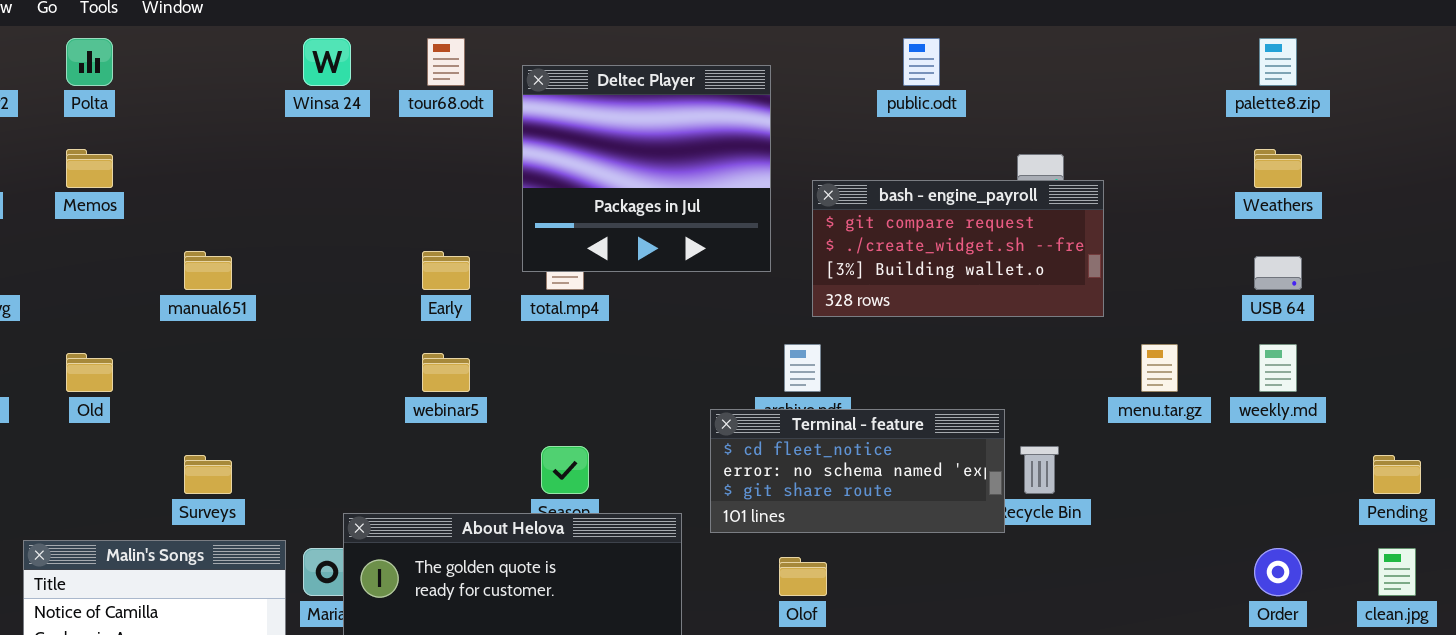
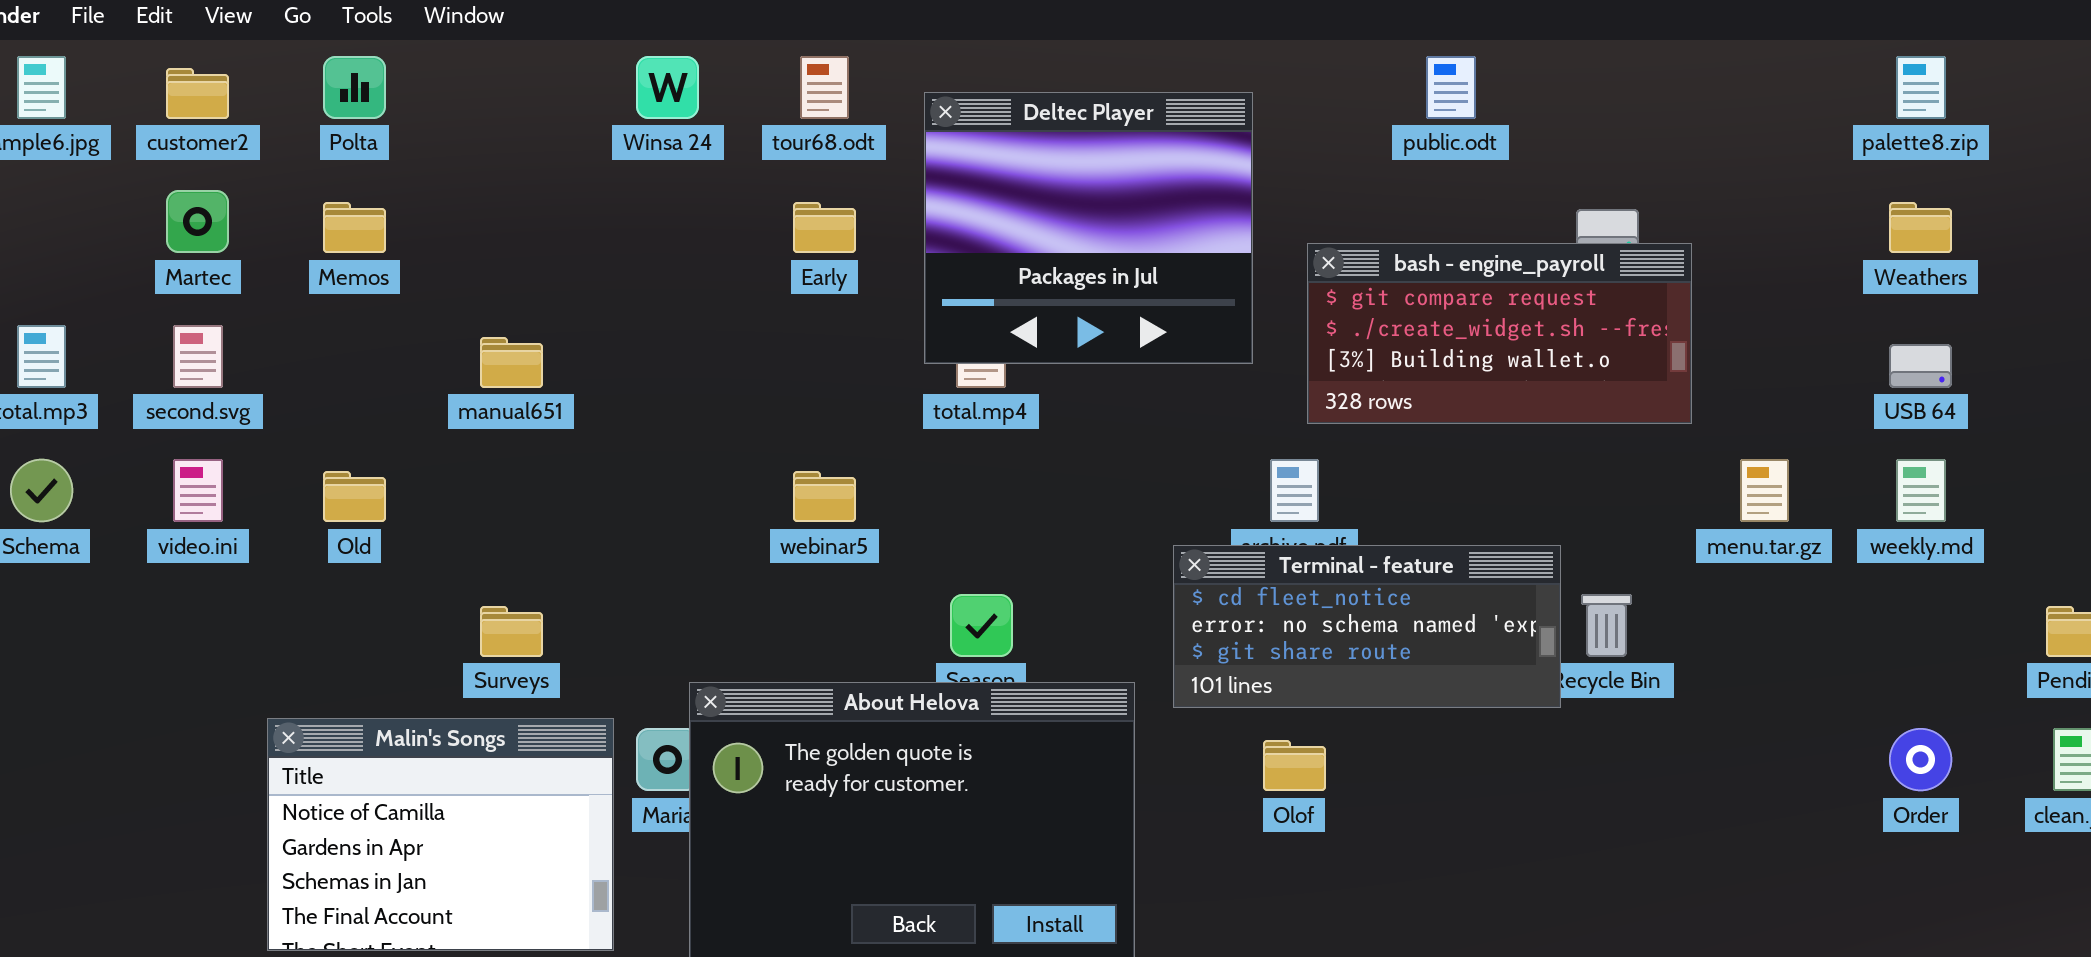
Early: [422,251,470,290] -> [793,202,856,253], moved

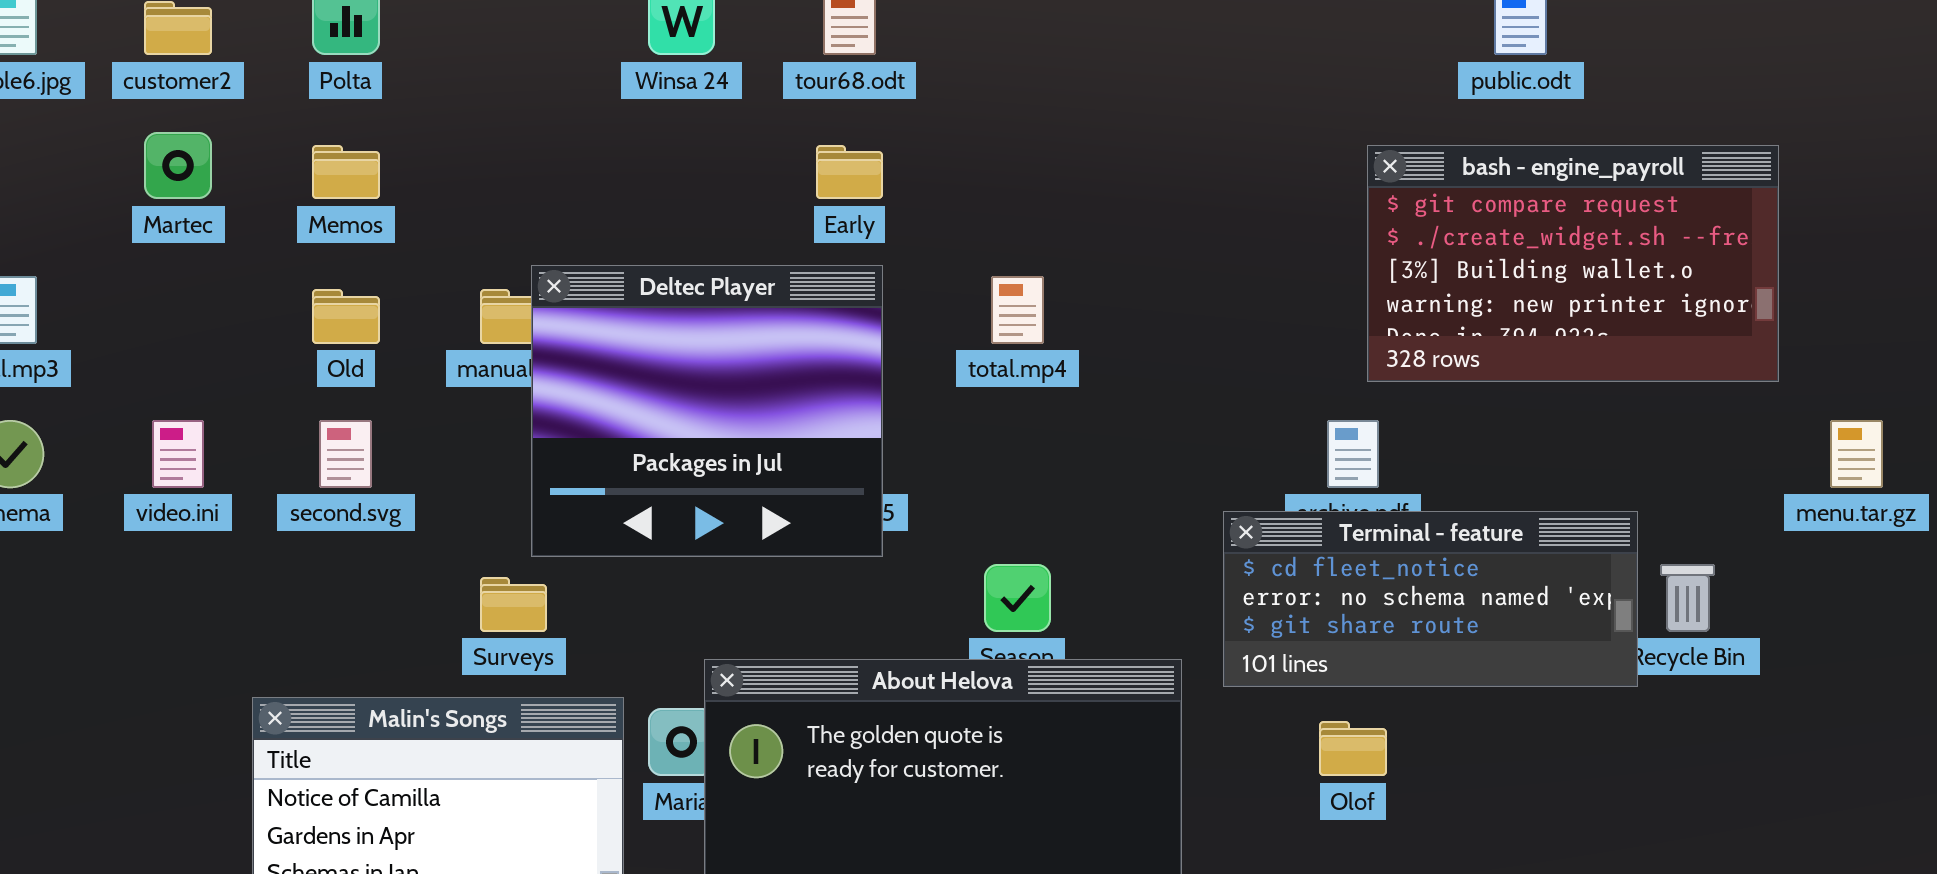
Deltec Player: [924,92,1253,364] -> [531,265,883,557], moved
bash - engine_payroll: [1307,243,1692,424] -> [1367,145,1779,382], resized
second.svg: [173,325,223,388] -> [319,420,372,488], moved
Old: [323,471,386,522] -> [312,289,380,344], moved

